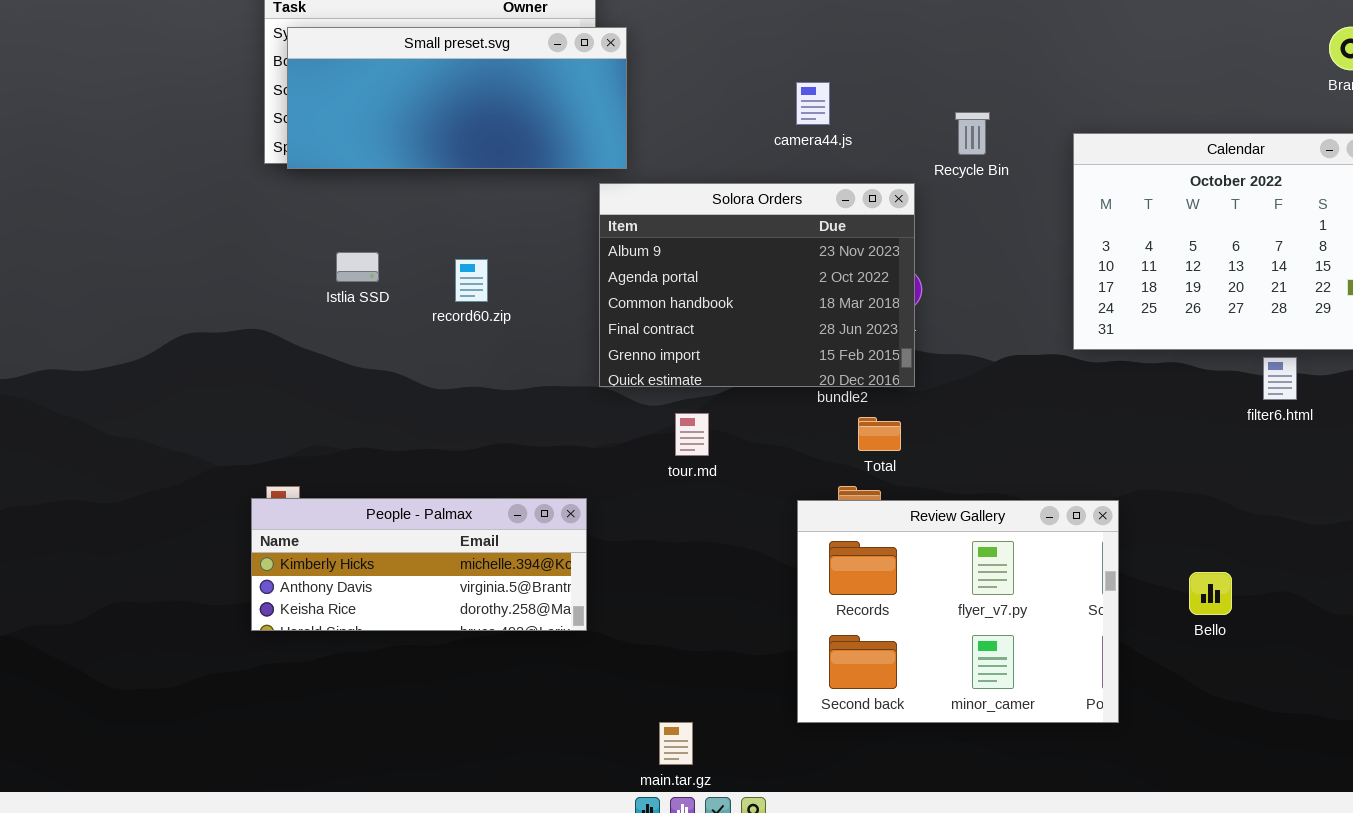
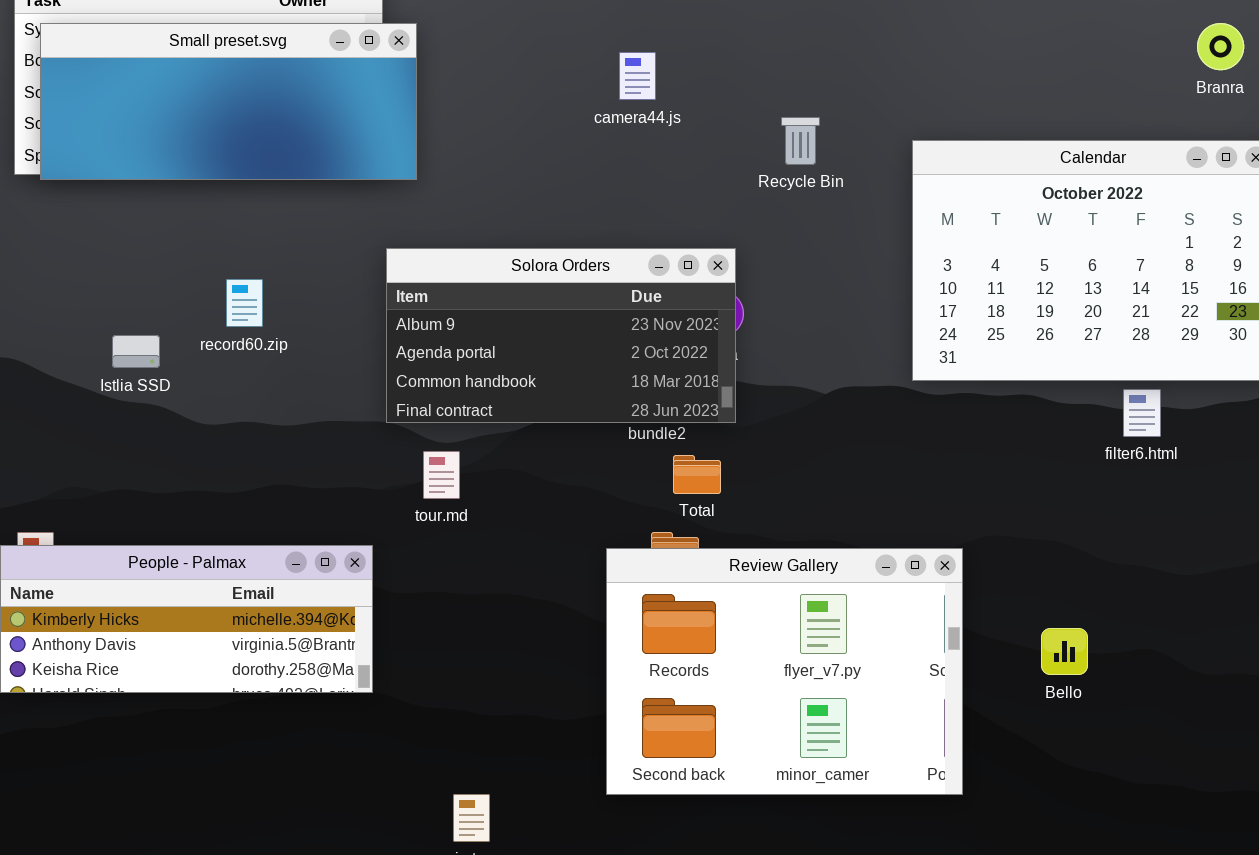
camera44.js: [796,82,830,125] -> [619,52,656,100], moved
Solora Orders: [599,183,915,387] -> [386,248,736,423], resized
Istlia SSD: [336,252,379,282] -> [112,335,160,368], moved
tour.md: [675,413,709,456] -> [423,451,460,499], moved

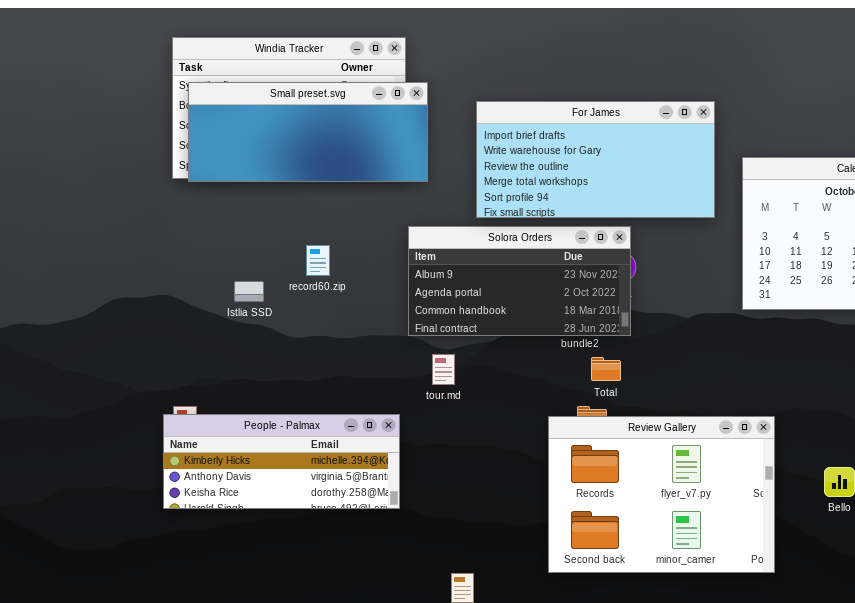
For James: none -> [476,101,715,218], opened

